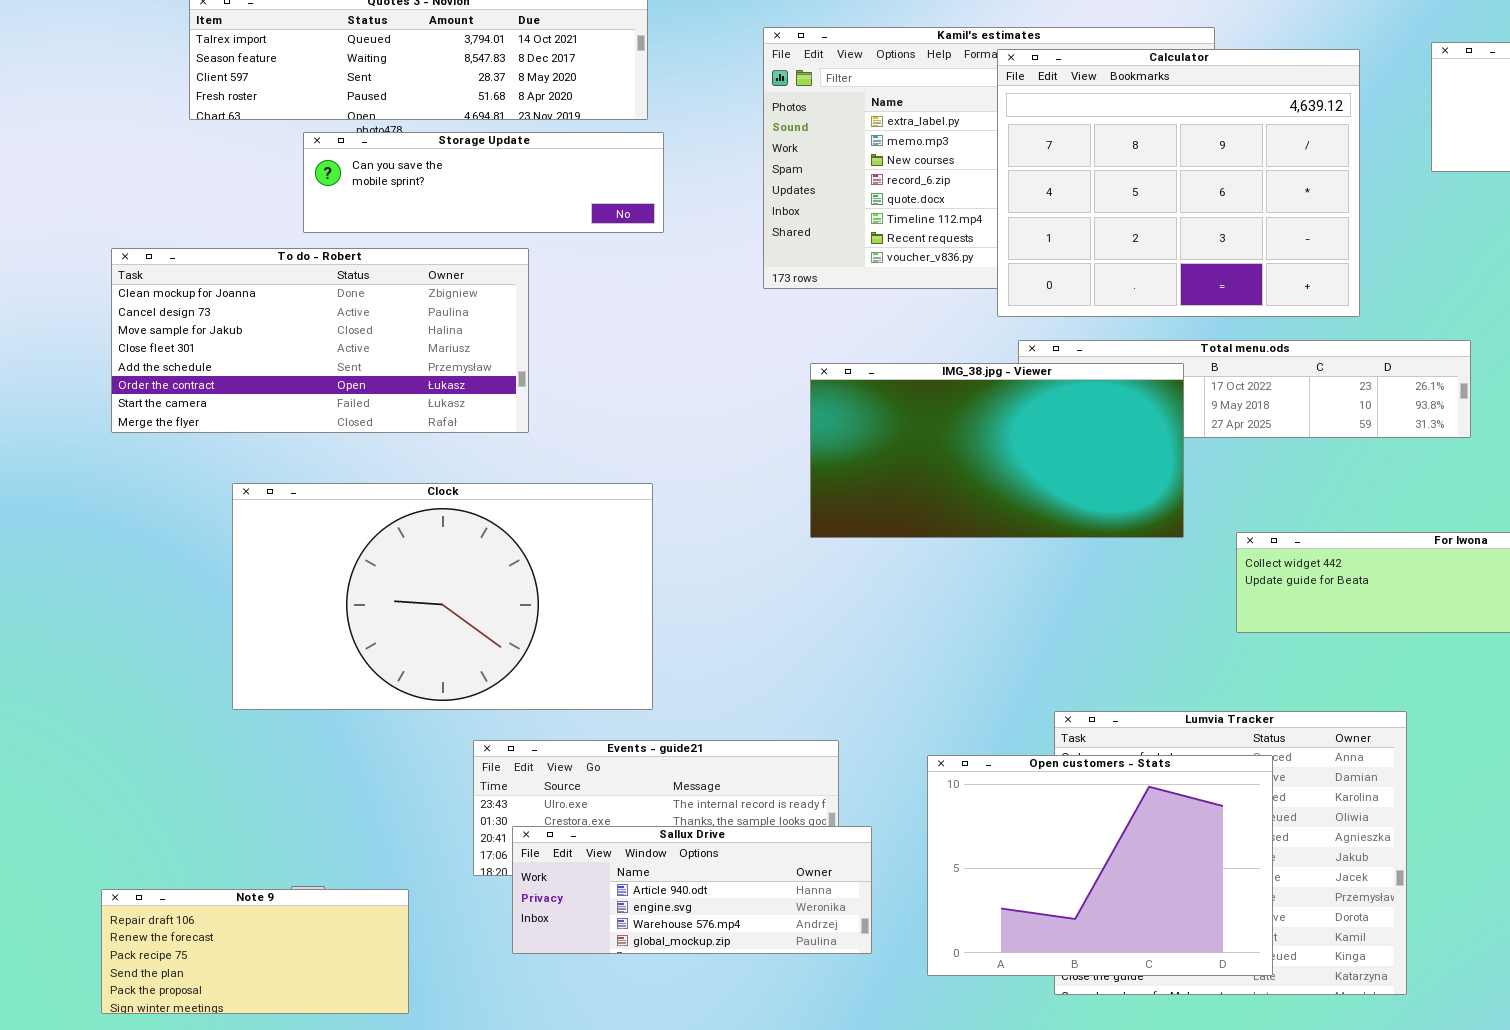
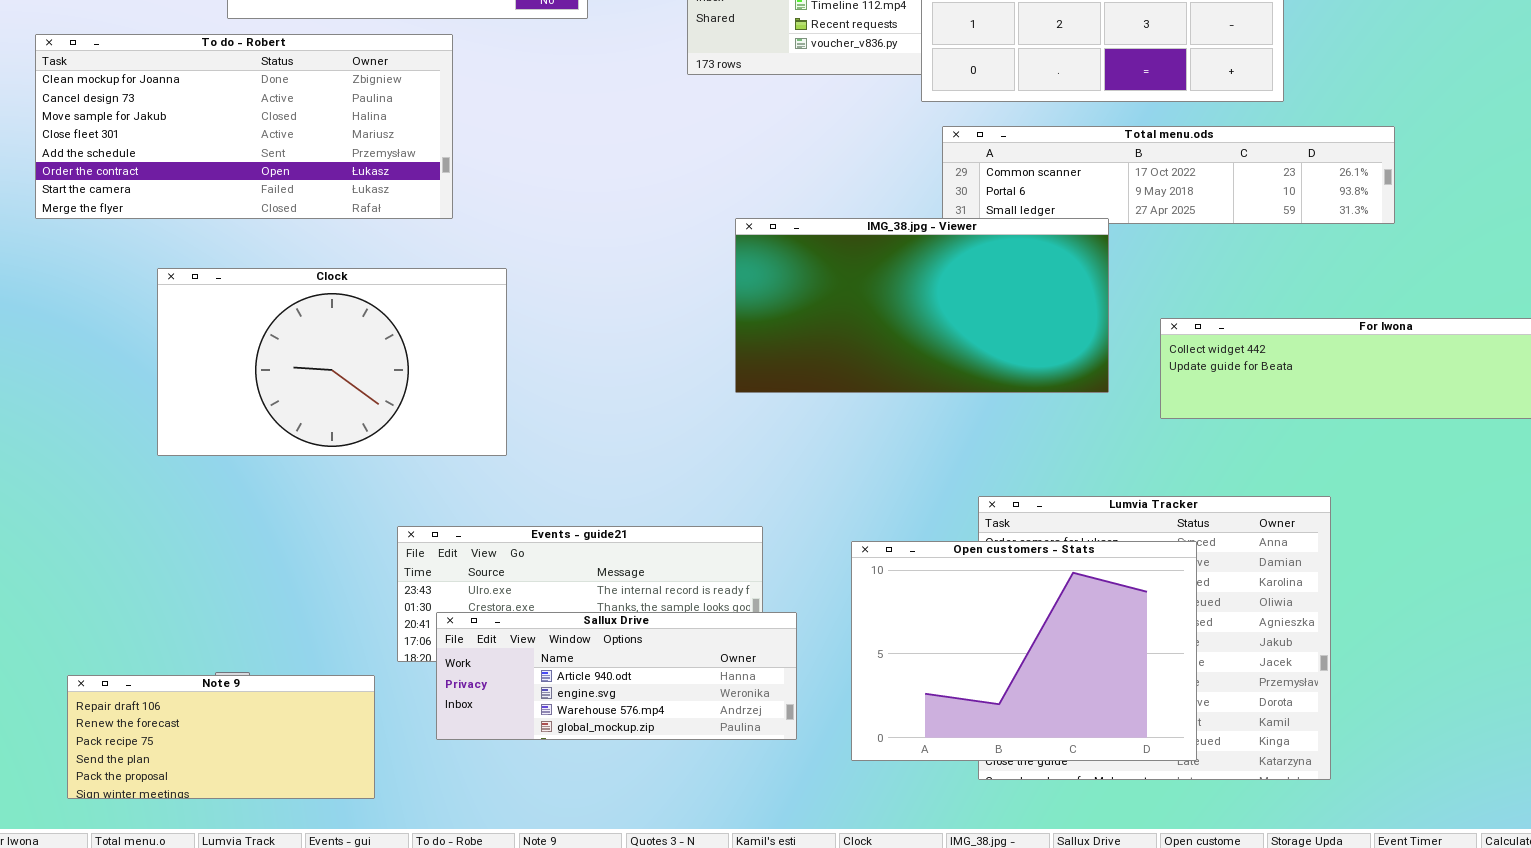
IMG_38.jpg - Viewer: [810,363,1184,538] -> [735,218,1109,393], moved
Clock: [232,483,653,710] -> [157,268,507,456], resized
Note 9: [101,889,409,1014] -> [67,675,375,799], moved

